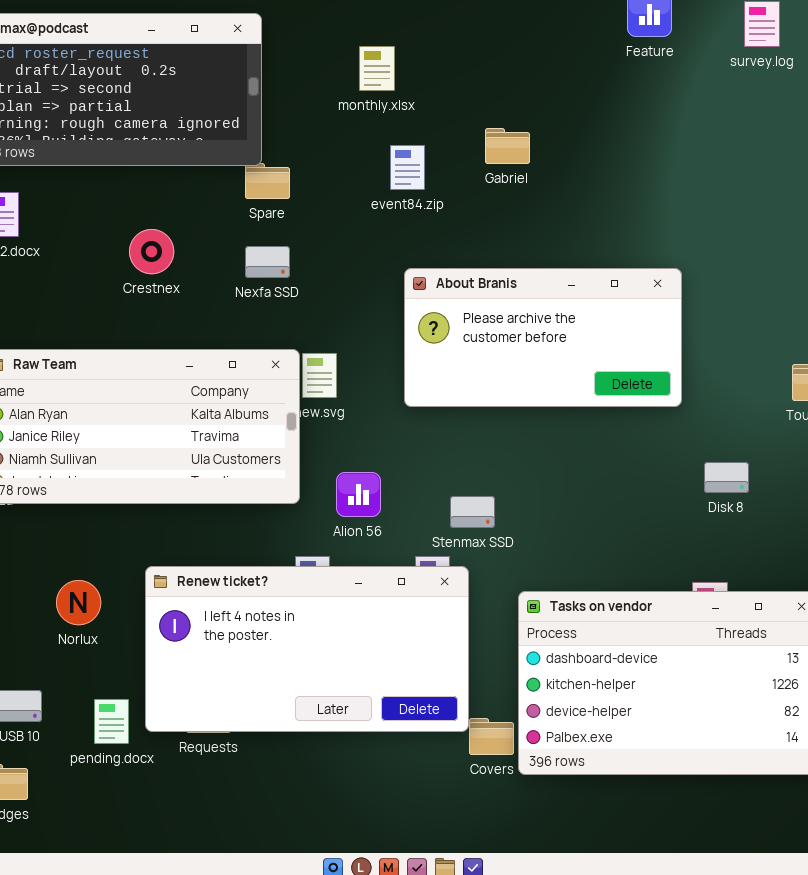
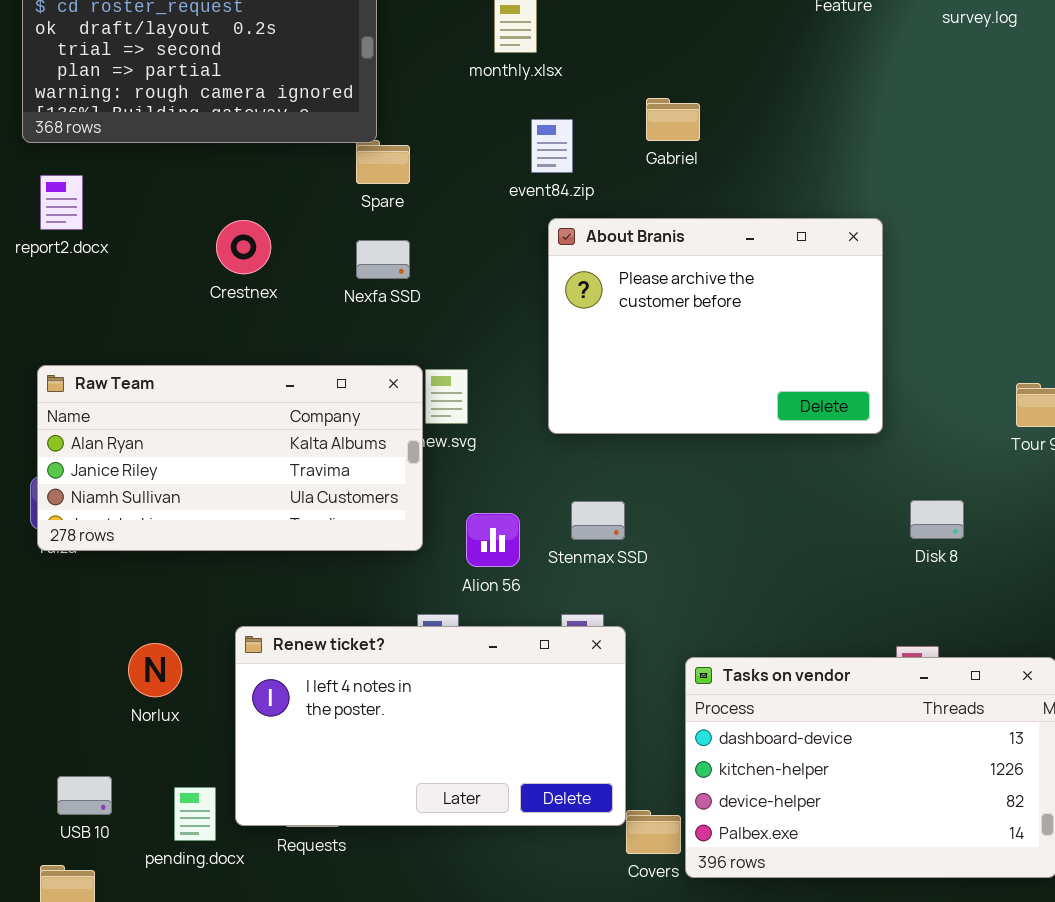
About Branis: [404,268,682,407] -> [548,218,883,434], resized
Stenmax SSD: [450,496,495,528] -> [571,501,625,540], moved

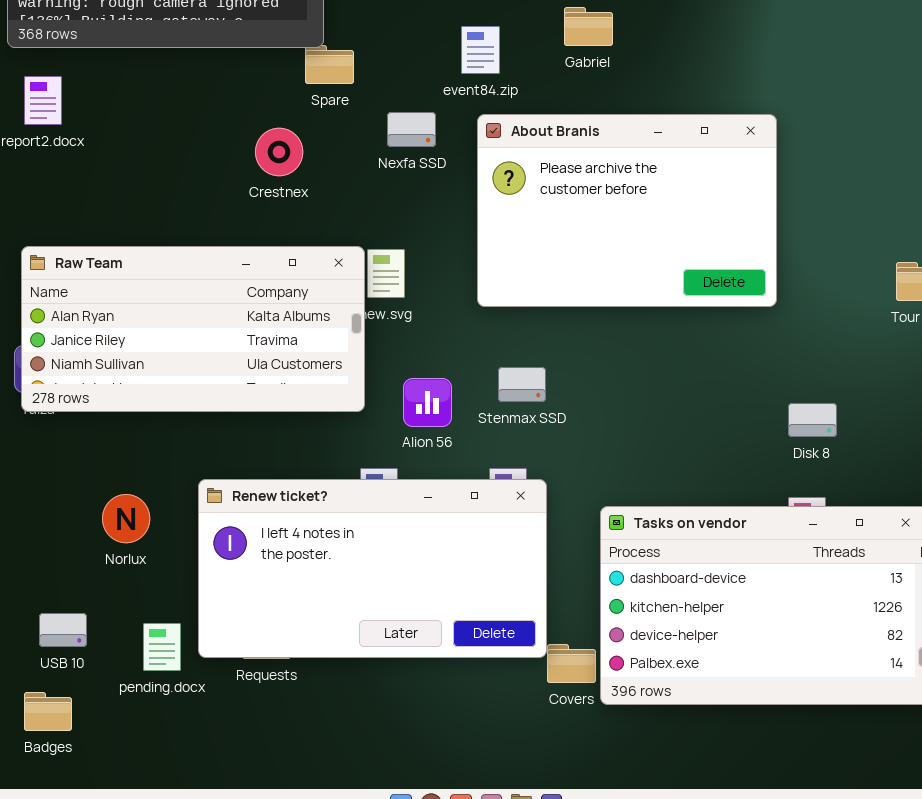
Crestnex: [216,220,271,274] -> [255,128,303,176], moved
Nexfa SSD: [356,240,410,279] -> [387,112,436,147], moved
Disk 8: [910,500,964,539] -> [788,403,837,437], moved

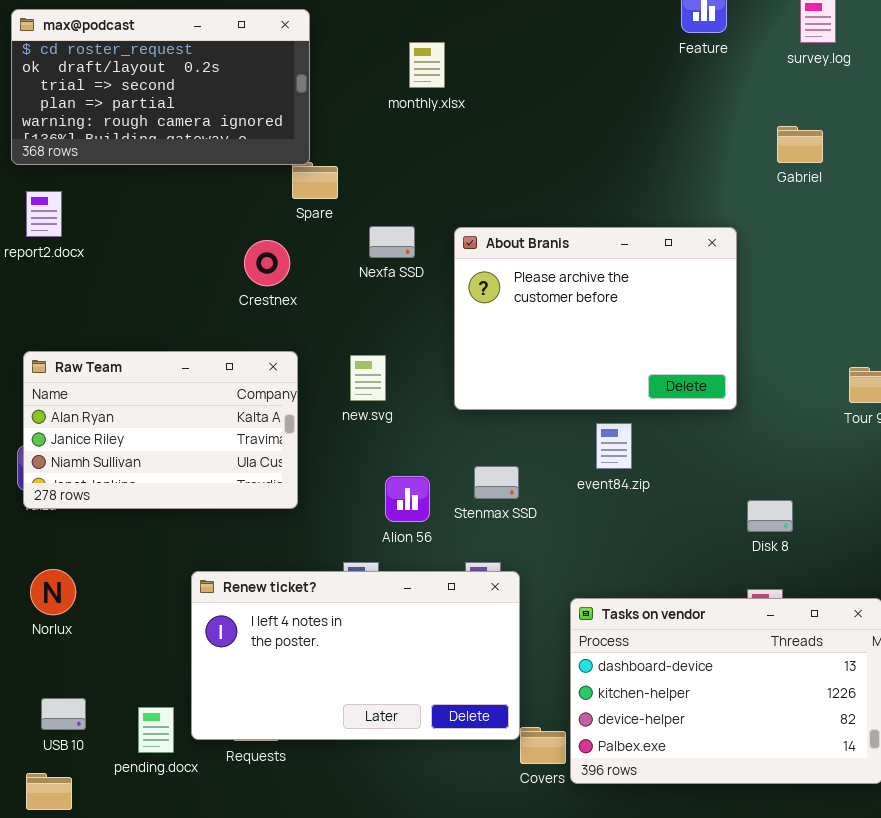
Gabriel: [564,7,613,46] -> [777,126,823,163], moved
event84.zip: [461,26,500,74] -> [596,423,632,469], moved
Raw Team: [21,246,365,412] -> [23,351,298,509], resized
Norlux: [102,494,150,543] -> [30,569,76,615], moved

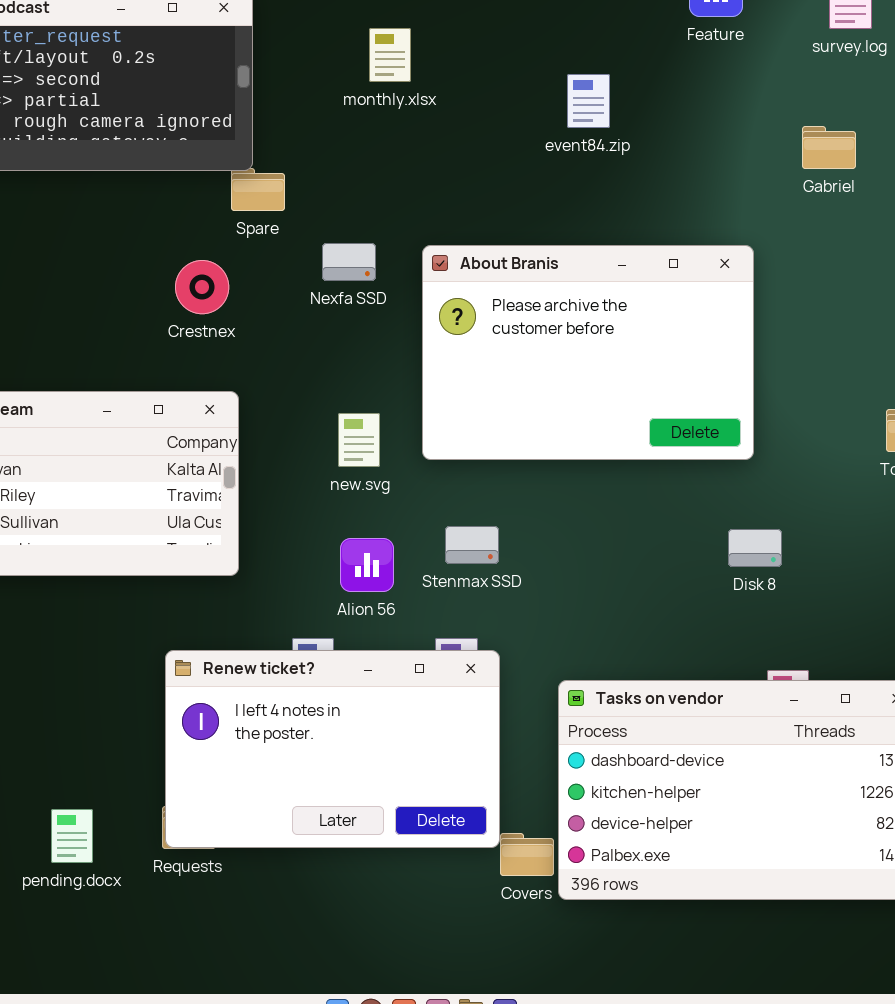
new.svg: [350,355,386,401] -> [338,413,380,467], moved
event84.zip: [596,423,632,469] -> [567,74,610,128], moved
Disk 8: [747,500,793,532] -> [728,529,782,567], moved
Renew ticket?: [191,571,520,740] -> [165,650,500,848], resized

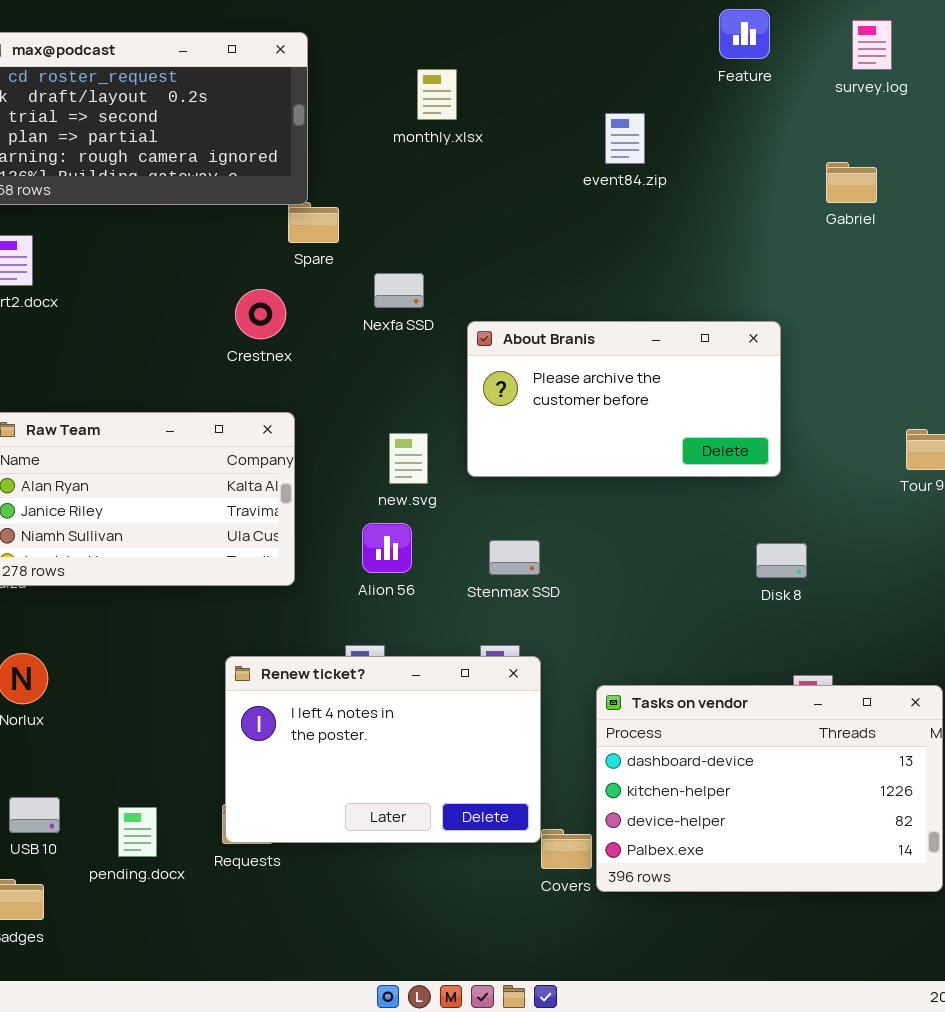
About Branis: [422,245,754,460] -> [467,321,781,477], resized
Alion 56: [340,538,394,592] -> [362,523,412,573], moved

